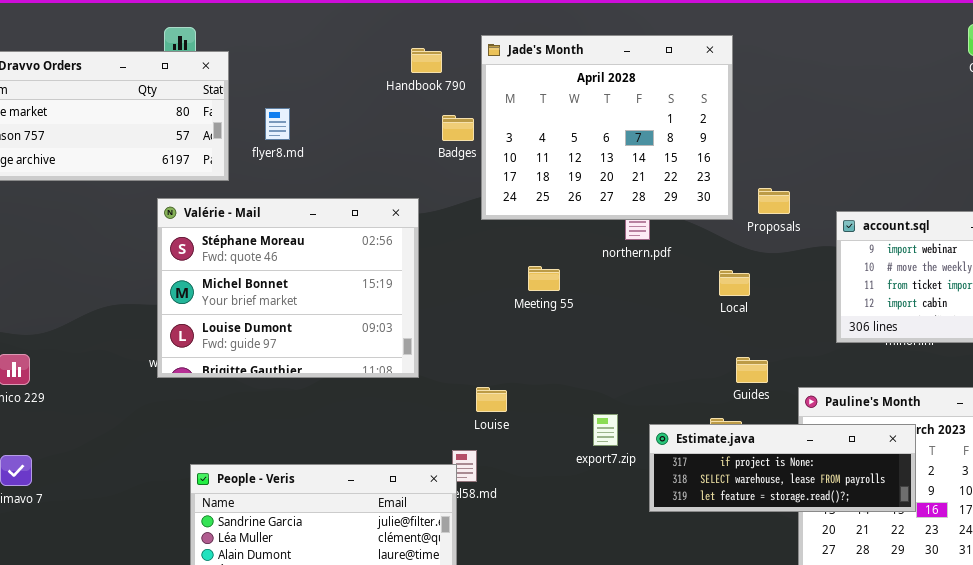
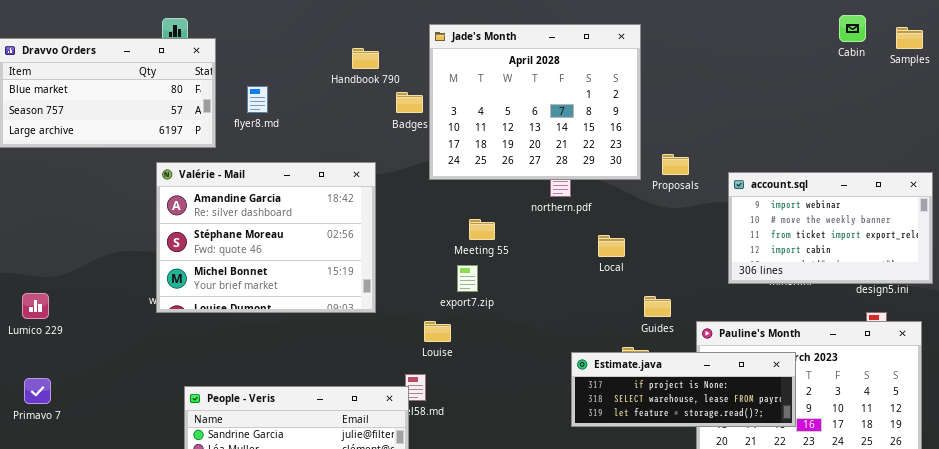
Handbook 790: [411,48,442,73] -> [352,48,379,69], moved
Valérie - Mail: [157,198,419,378] -> [156,162,376,313], scrolled up 1 row
Local: [719,270,750,296] -> [598,235,625,257], moved
export7.zip: [593,414,618,446] -> [457,265,478,292], moved

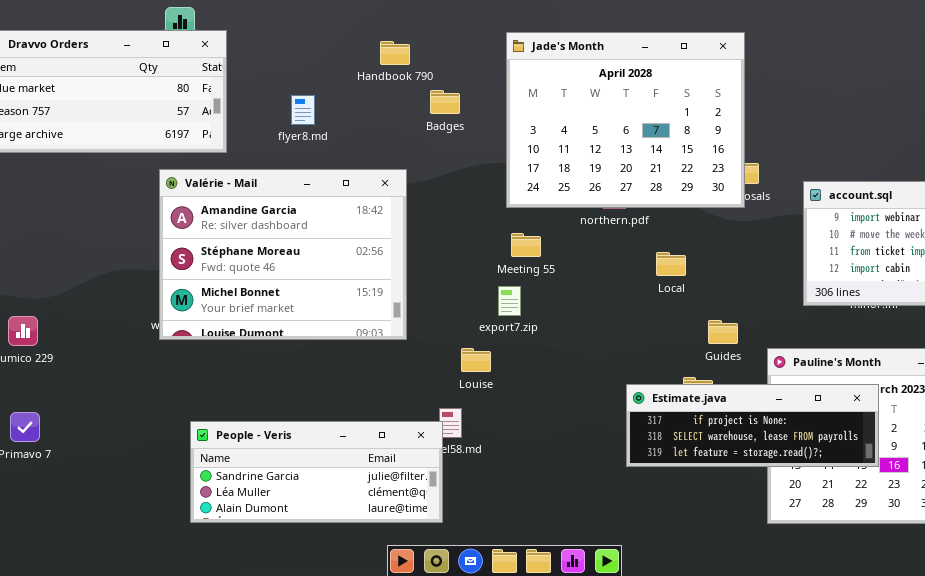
Jade's Month: [429,24,641,180] -> [506,32,745,208], moved
flyer8.md: [247,86,268,113] -> [291,95,315,125], moved

